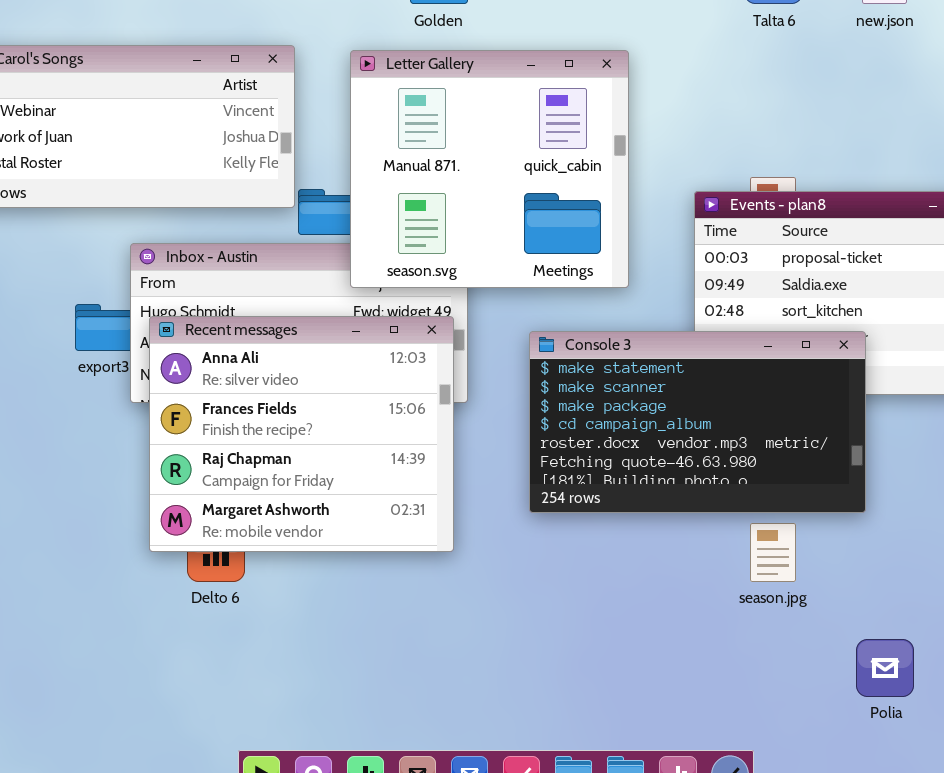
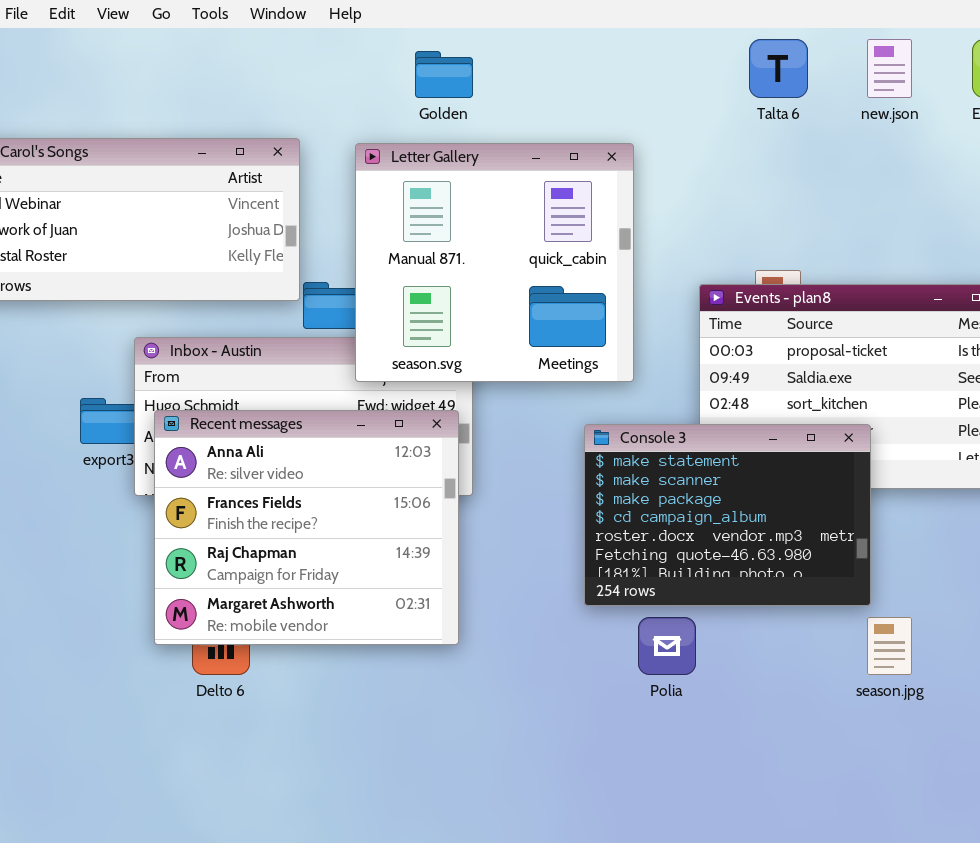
Console 3: [529,331,866,513] -> [584,424,871,606], resized
season.jpg: [750,523,796,582] -> [867,617,912,675], moved
Polia: [856,639,914,697] -> [638,617,696,675], moved

